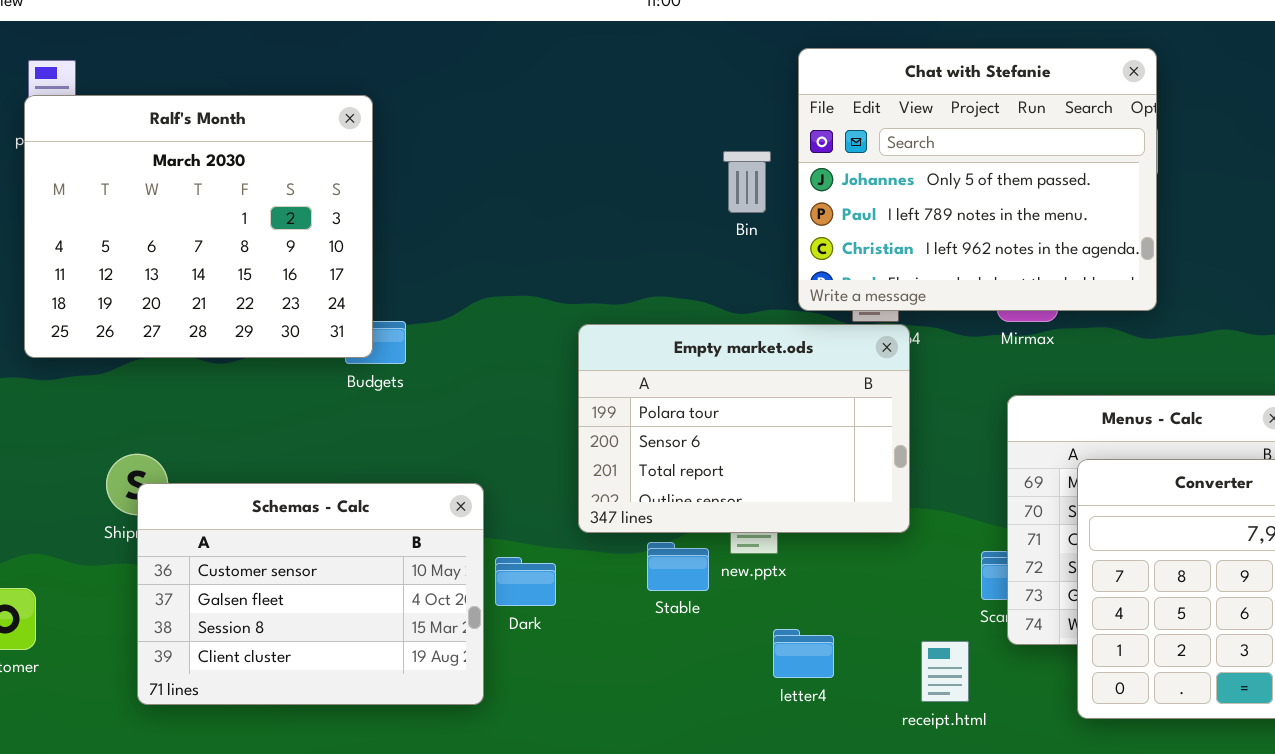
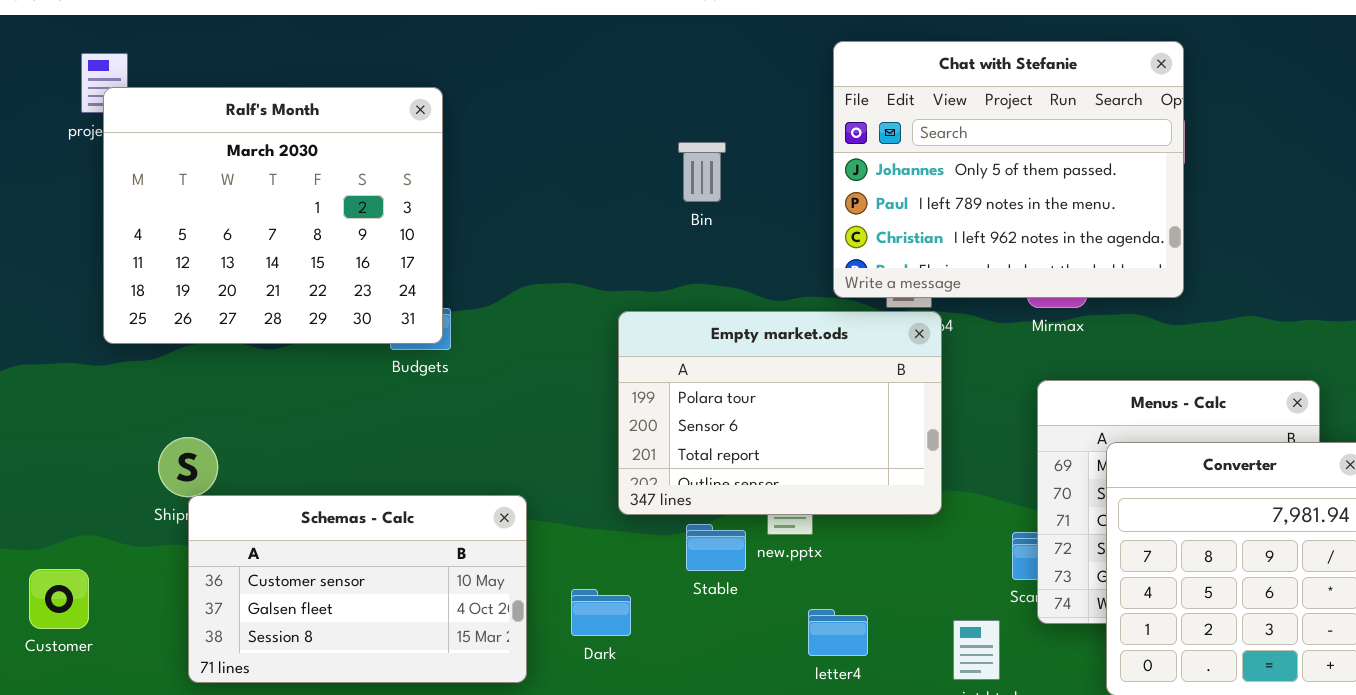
Ralf's Month: [24,95,373,358] -> [103,87,443,344], moved
Bin: [723,151,771,213] -> [678,142,726,202], moved
Schemas - Calc: [137,483,484,705] -> [188,495,527,683], resized
Dark: [495,557,556,606] -> [571,589,631,636], moved

